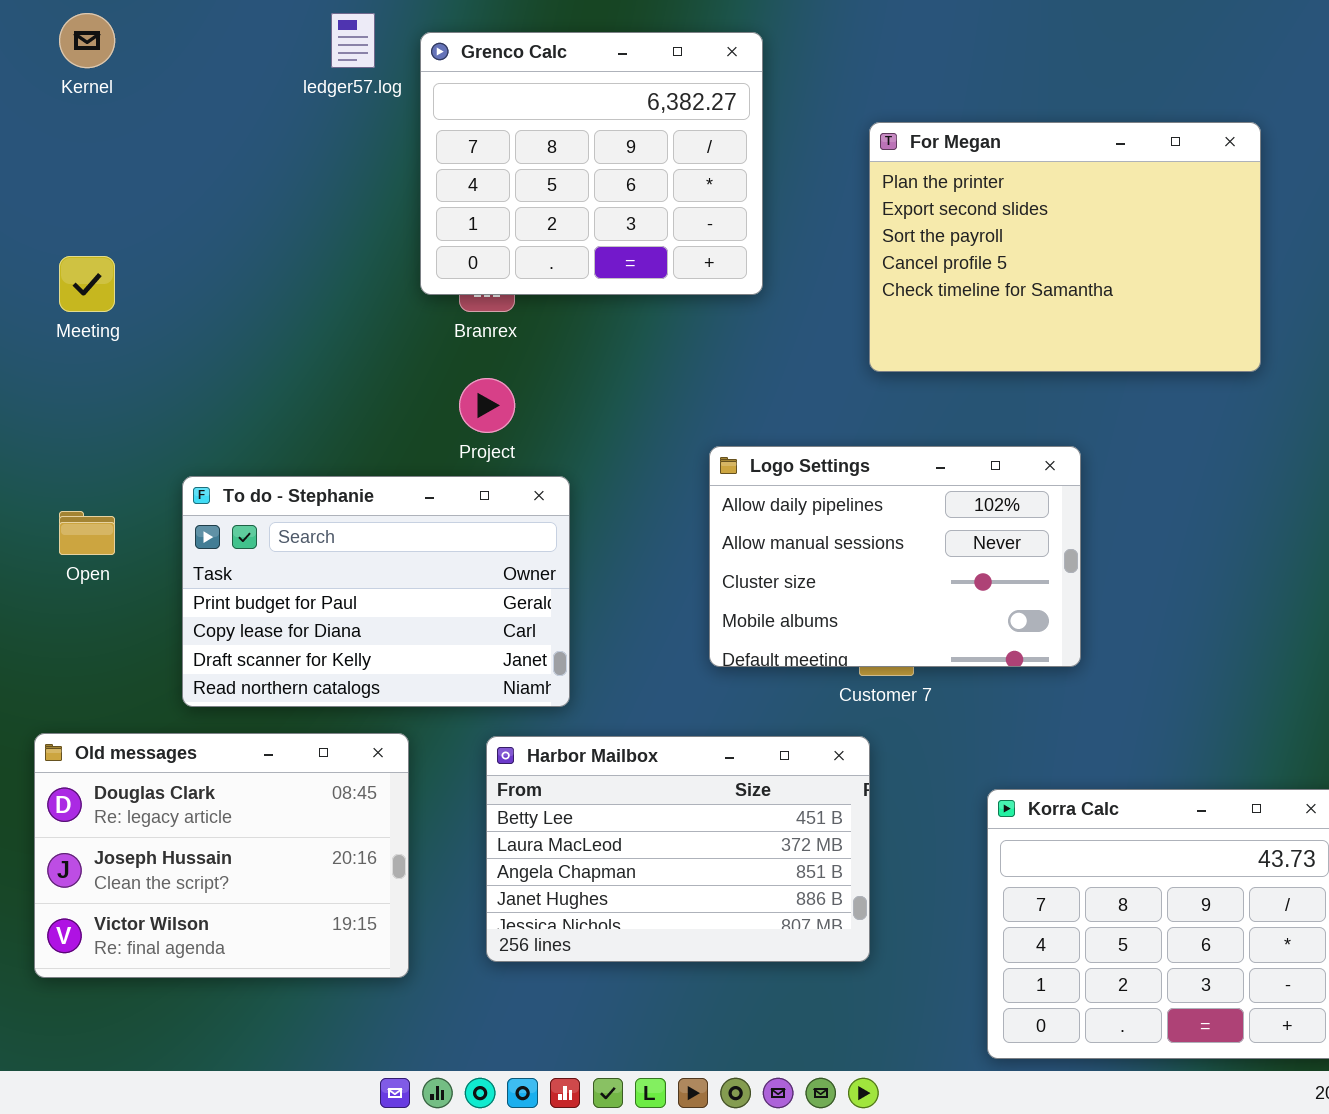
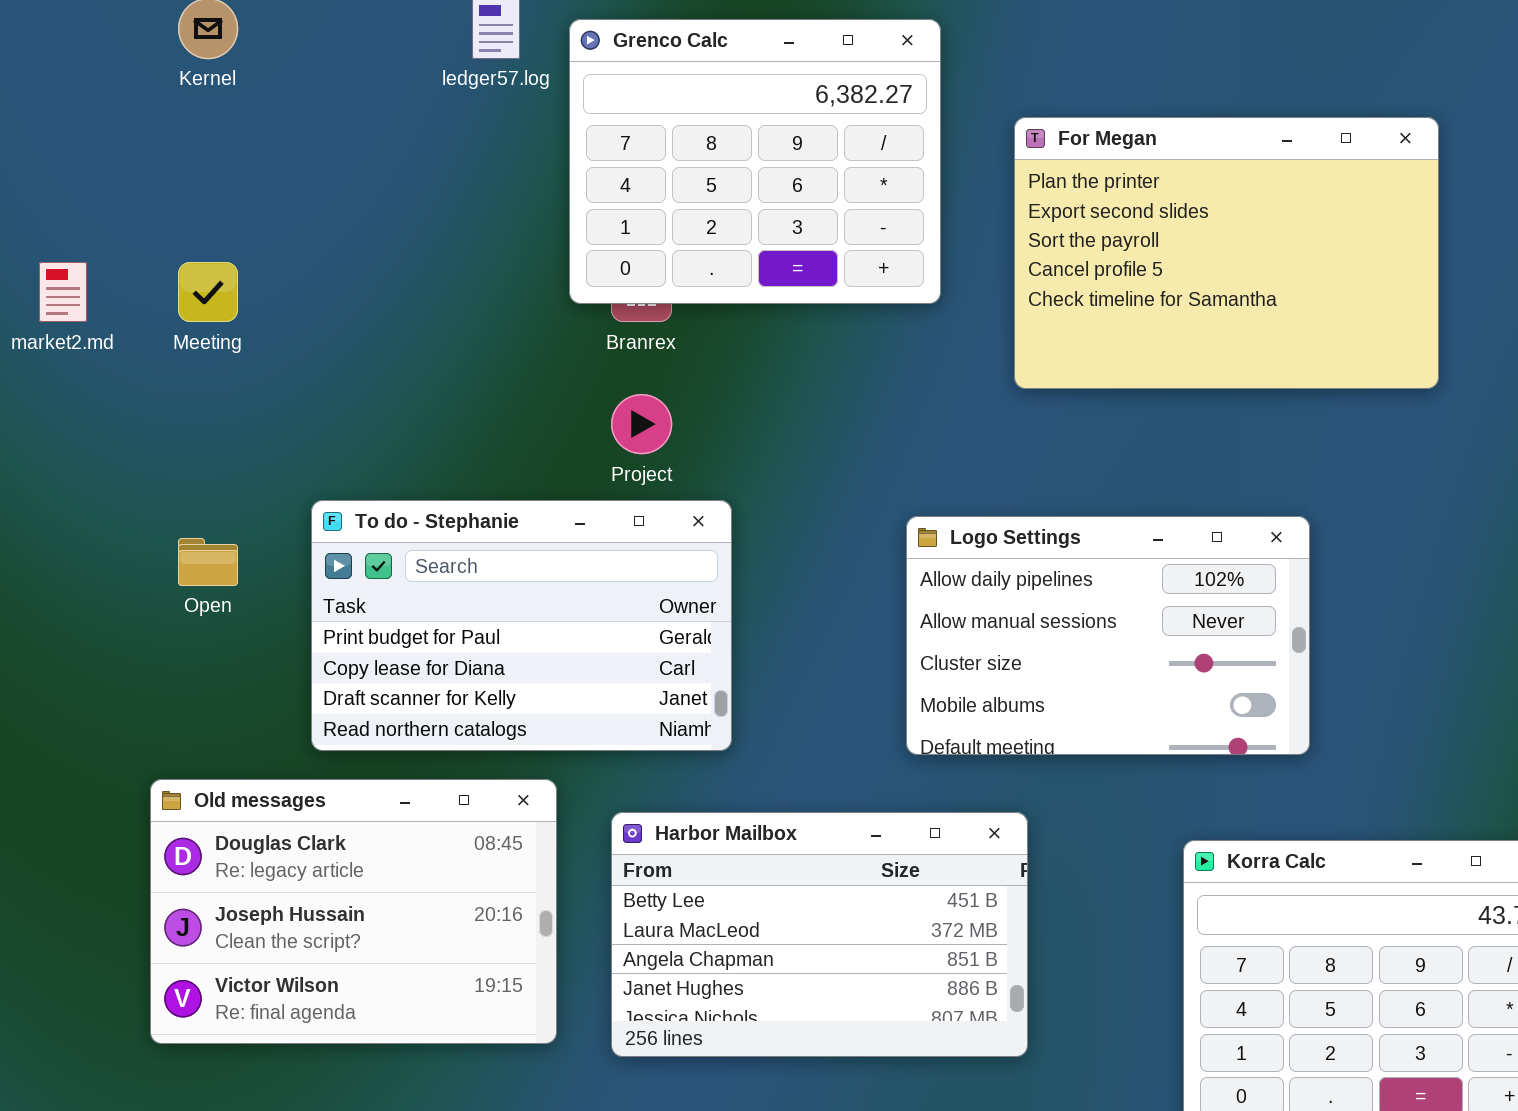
For Megan: [869,122,1261,372] -> [1014,117,1439,389], moved
Logo Settings: [709,446,1081,667] -> [906,516,1310,755], moved
Harbor Mailbox: [486,736,870,962] -> [611,812,1028,1057], moved

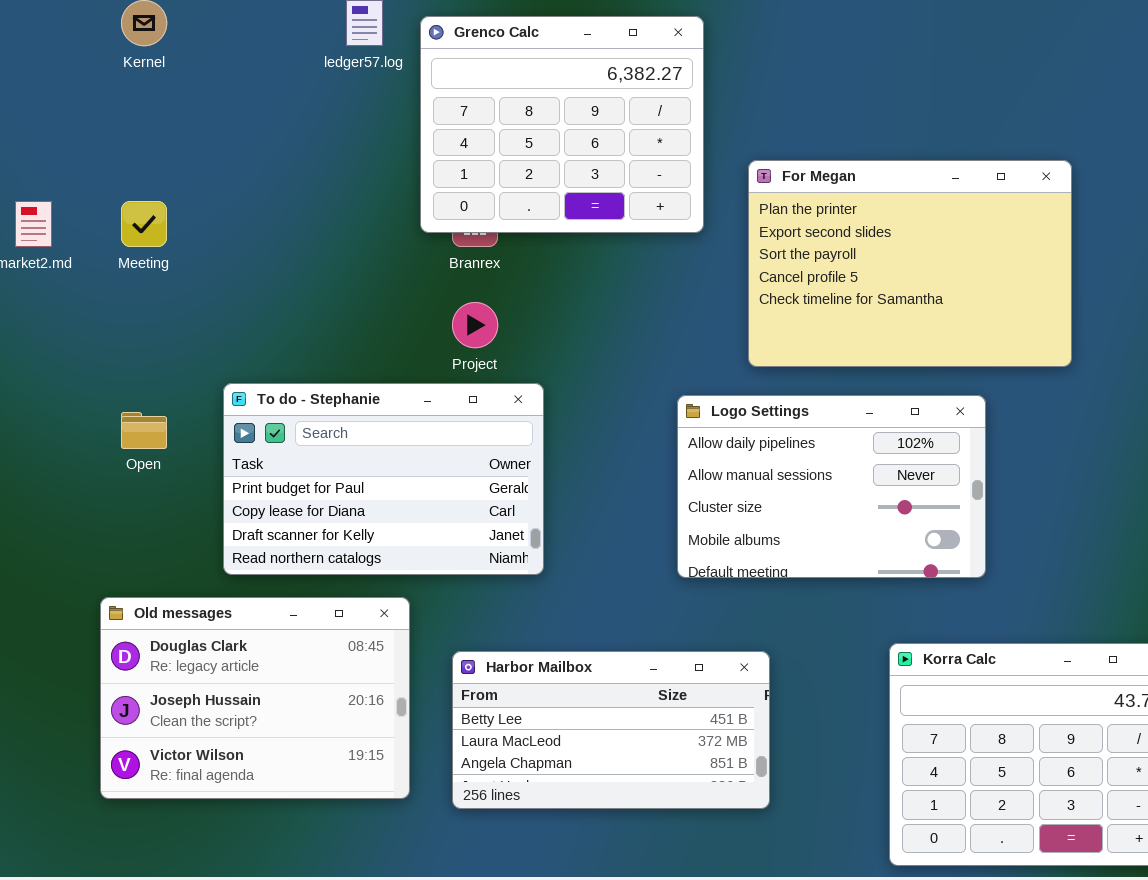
For Megan: [1014,117,1439,389] -> [748,160,1072,367], moved
Harbor Mailbox: [611,812,1028,1057] -> [452,651,770,809], resized

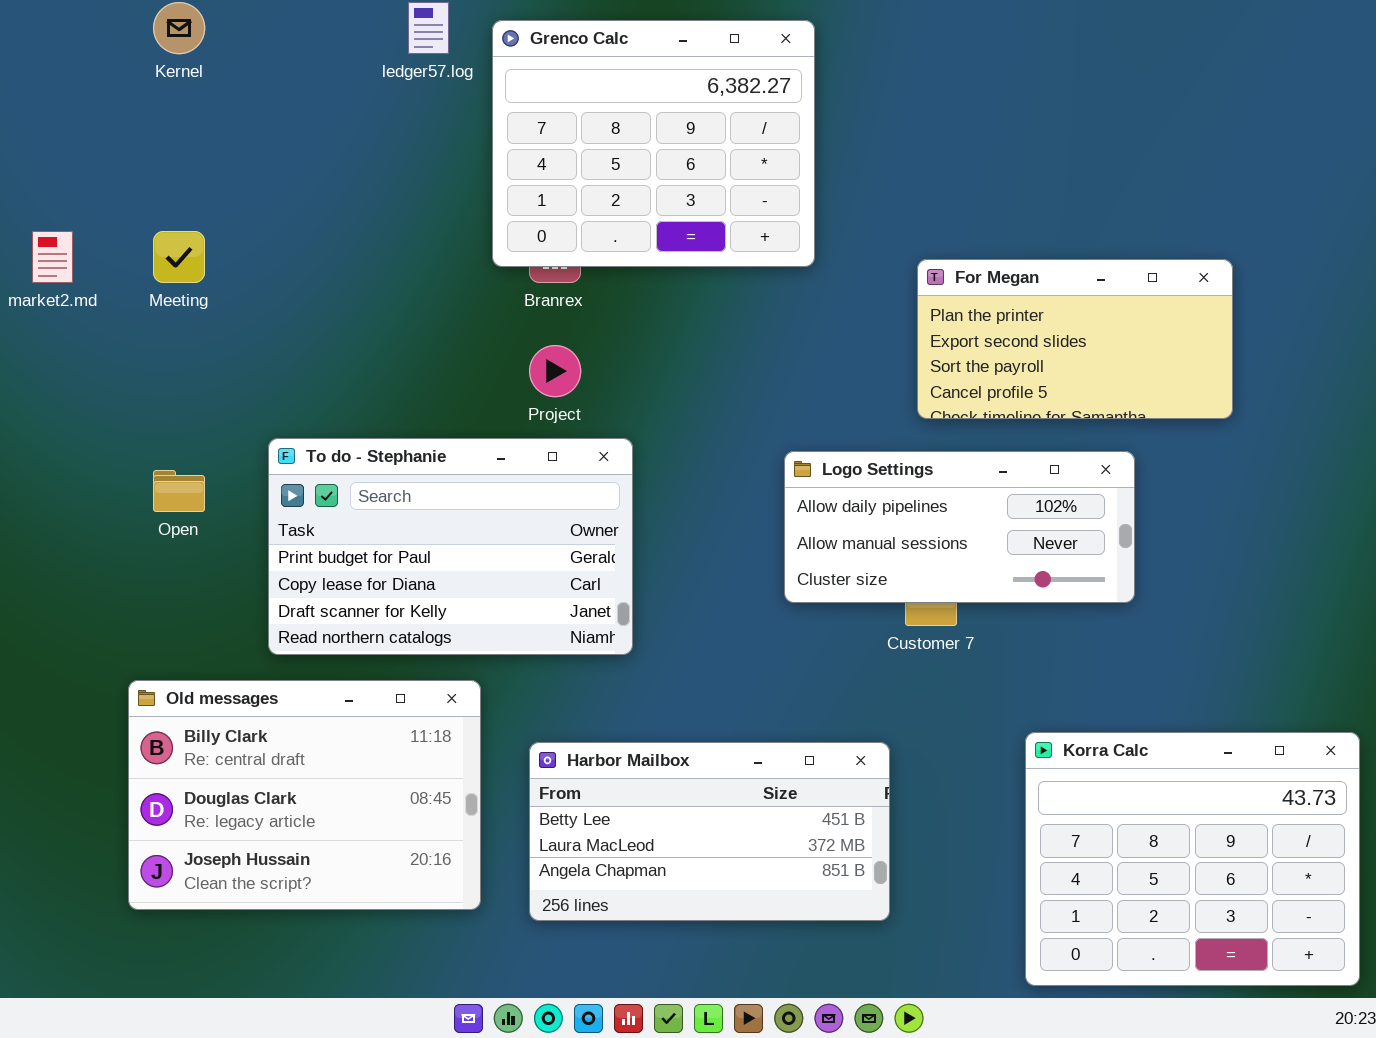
For Megan: [748,160,1072,367] -> [917,259,1233,419], resized
Logo Settings: [677,395,986,578] -> [784,451,1135,603], resized
Old messages: [100,597,410,799] -> [128,680,481,910], scrolled up 1 row

